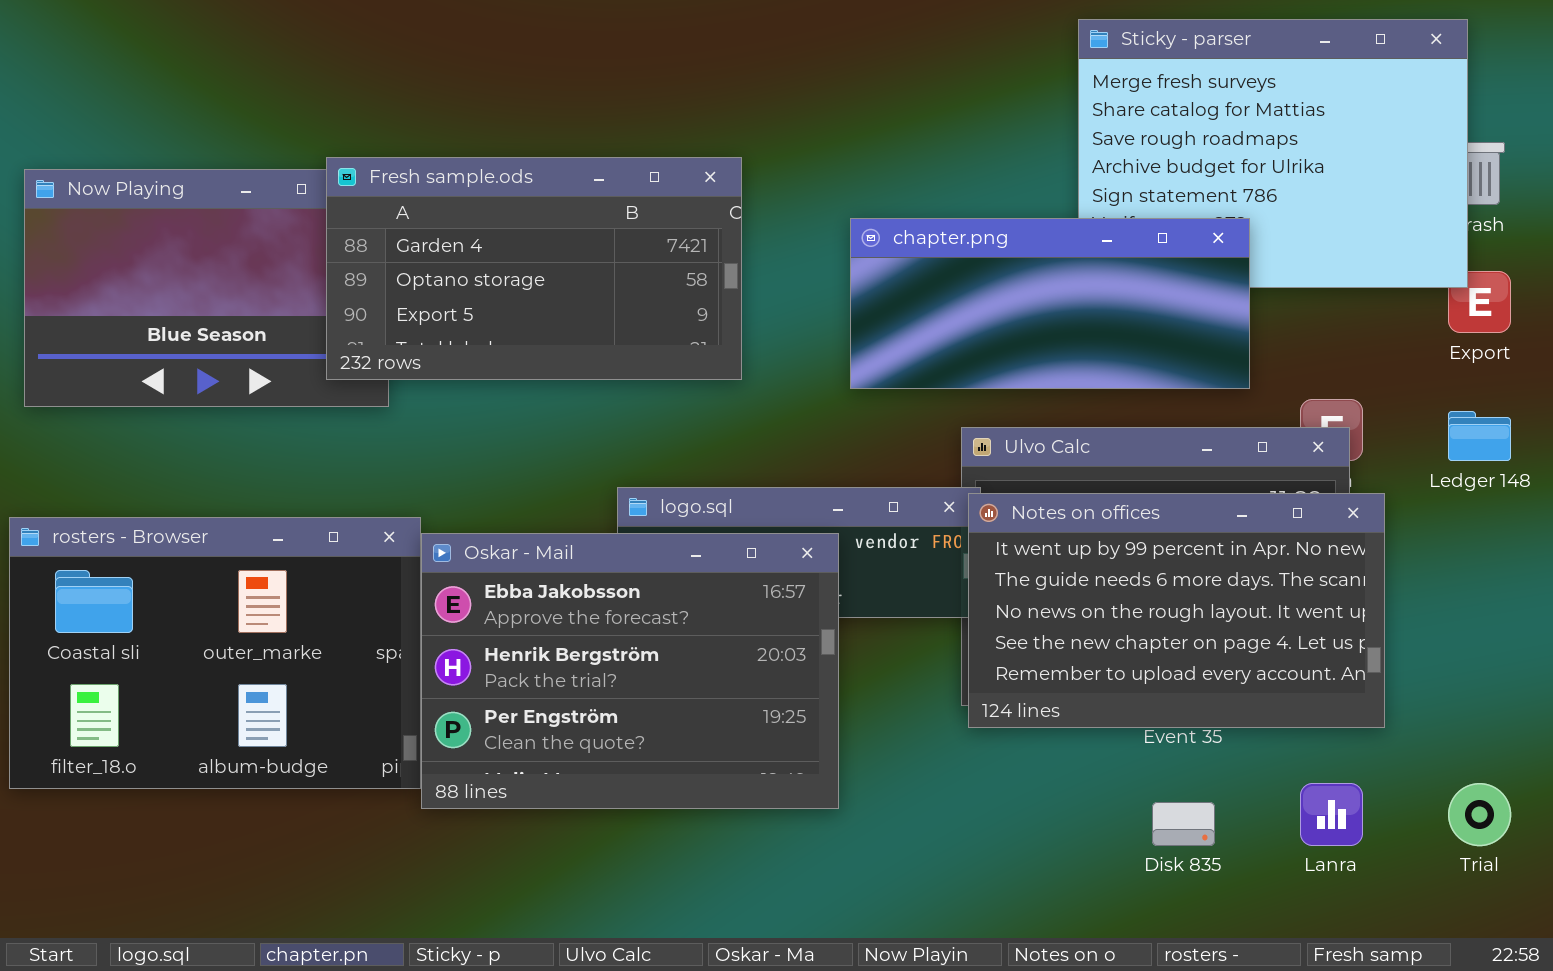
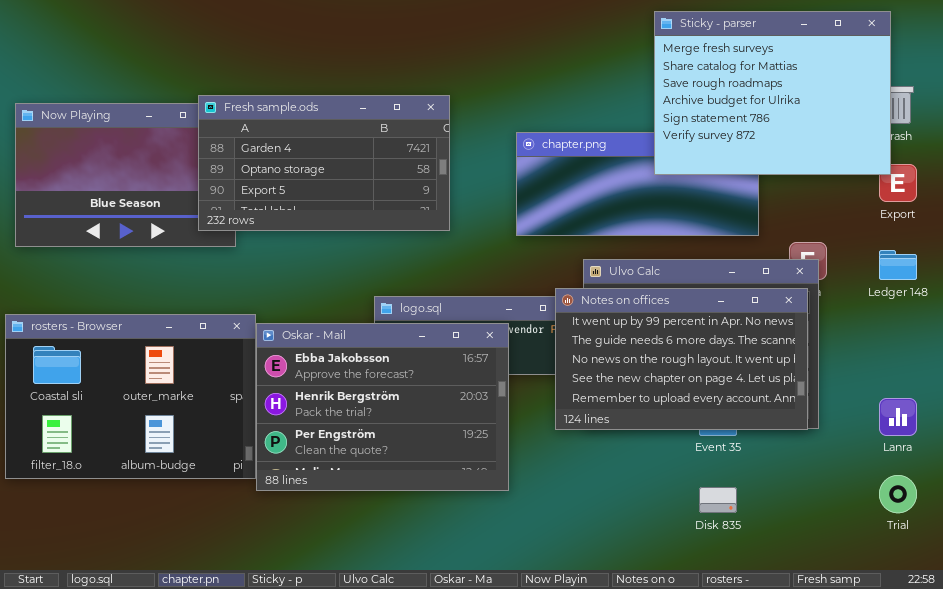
Sticky - parser: [1078,19,1468,288] -> [654,11,891,175], raised
Notes on offices: [968,493,1385,728] -> [555,288,808,430], moved
Lanra: [1300,783,1363,846] -> [879,398,917,436], moved

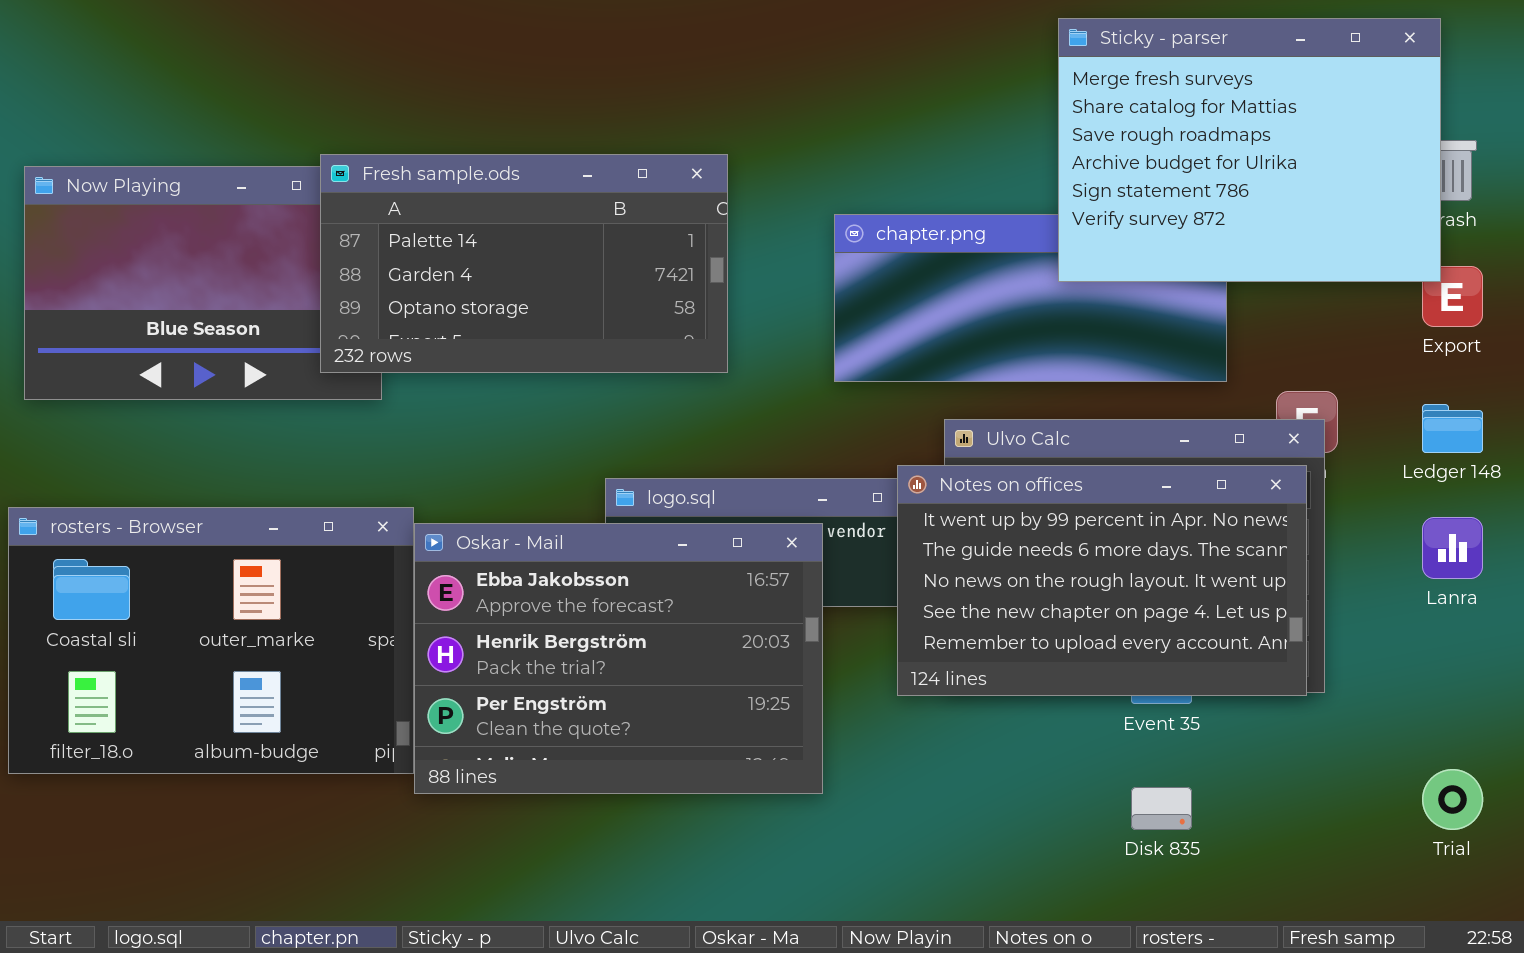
Fresh sample.ods: [198,95,450,231] -> [320,154,728,373], scrolled up 1 row
Lanra: [879,398,917,436] -> [1422,517,1483,579], moved

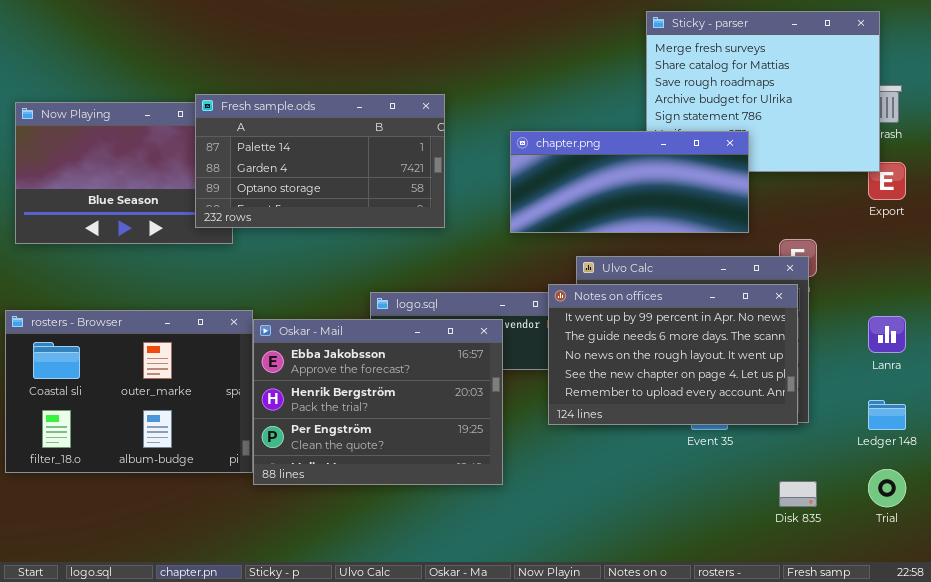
chapter.png: [834,214,1227,382] -> [510,131,749,233], raised
Ledger 148: [1422,404,1483,453] -> [868,400,906,430], moved
Disk 835: [1131,787,1192,830] -> [779,481,817,507], moved

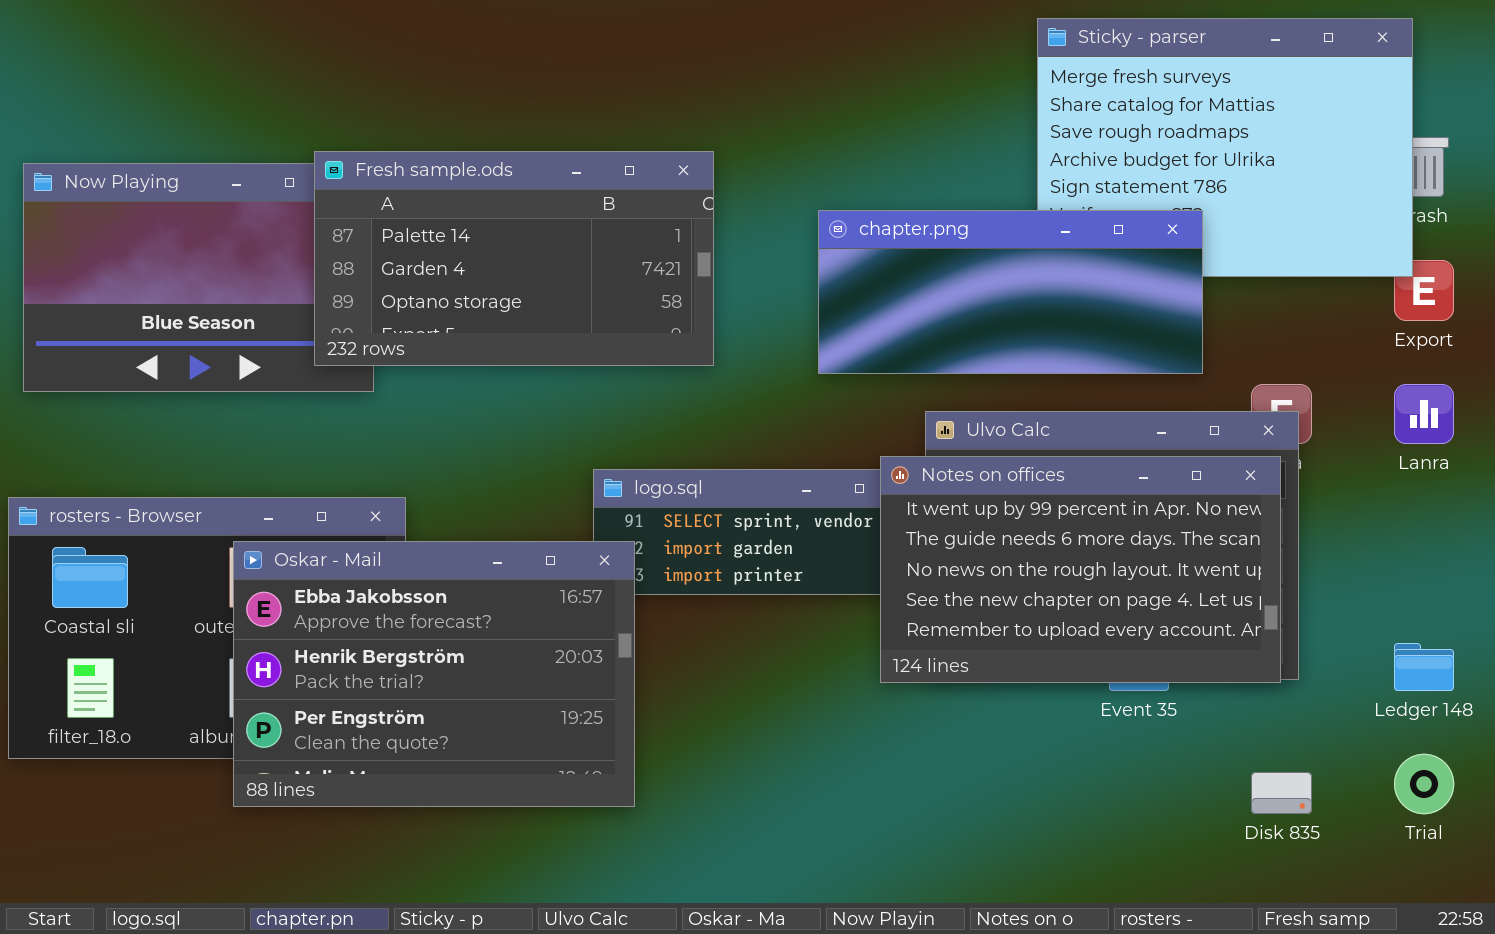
Lanra: [868,316,906,353] -> [1394,384,1454,444], moved
Oskar - Mail: [253,319,503,485] -> [233,541,635,807], moved

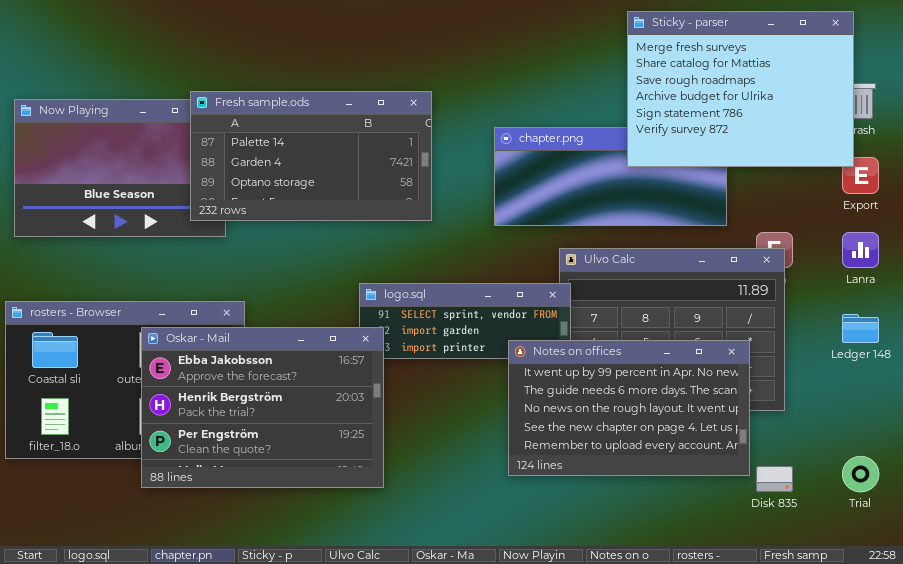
Sticky - parser: [1037,18,1413,277] -> [627,11,854,167], raised
Notes on offices: [880,456,1281,683] -> [508,340,750,476], moved
Ledger 148: [1394,643,1454,691] -> [842,314,879,343], moved

